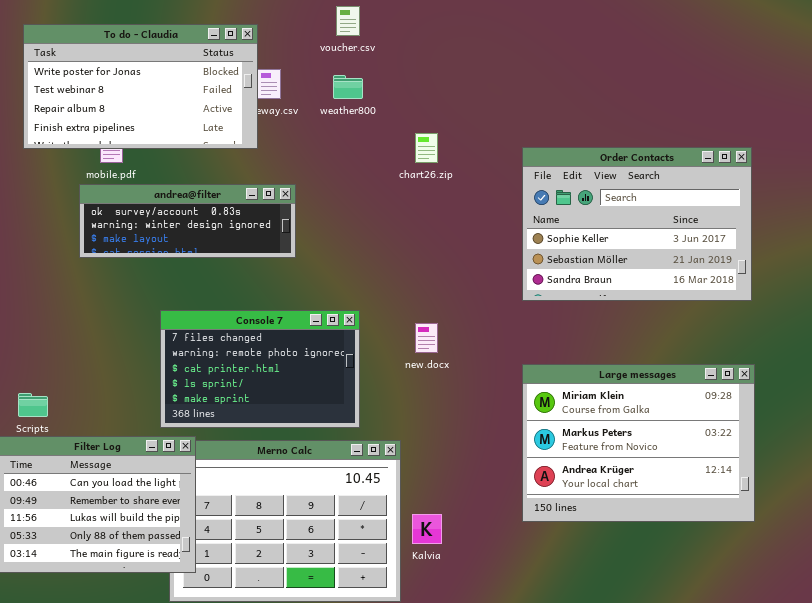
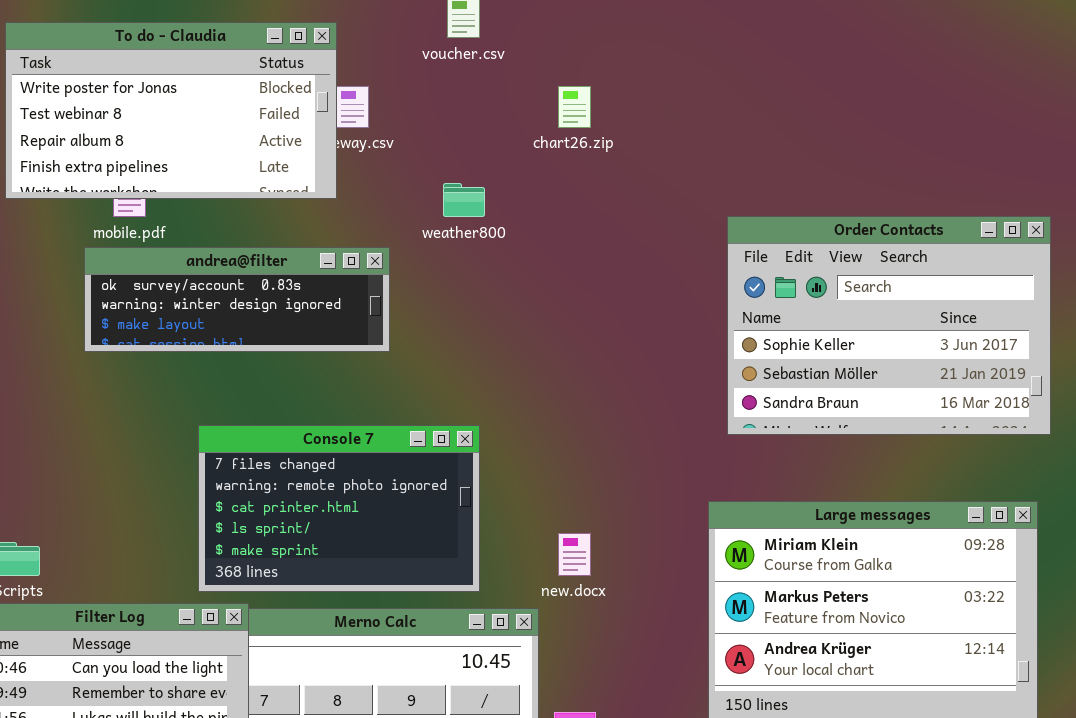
weather800: [333,75,363,99] -> [443,183,485,217], moved
chart26.zip: [415,133,438,163] -> [558,86,591,128], moved
Order Contacts: [522,147,752,301] -> [727,216,1051,435], moved
new.docx: [415,323,438,353] -> [558,533,591,576], moved

